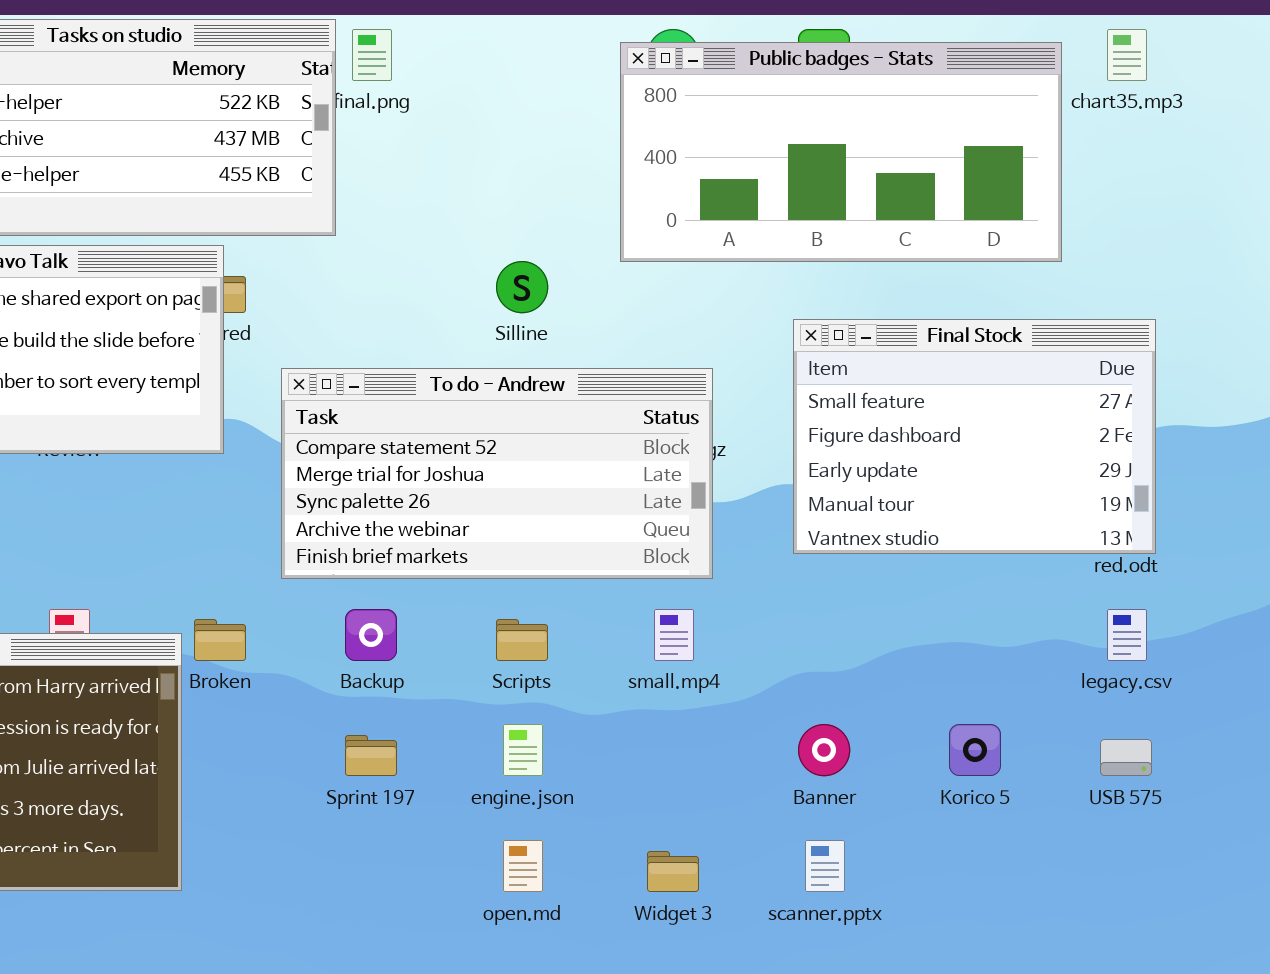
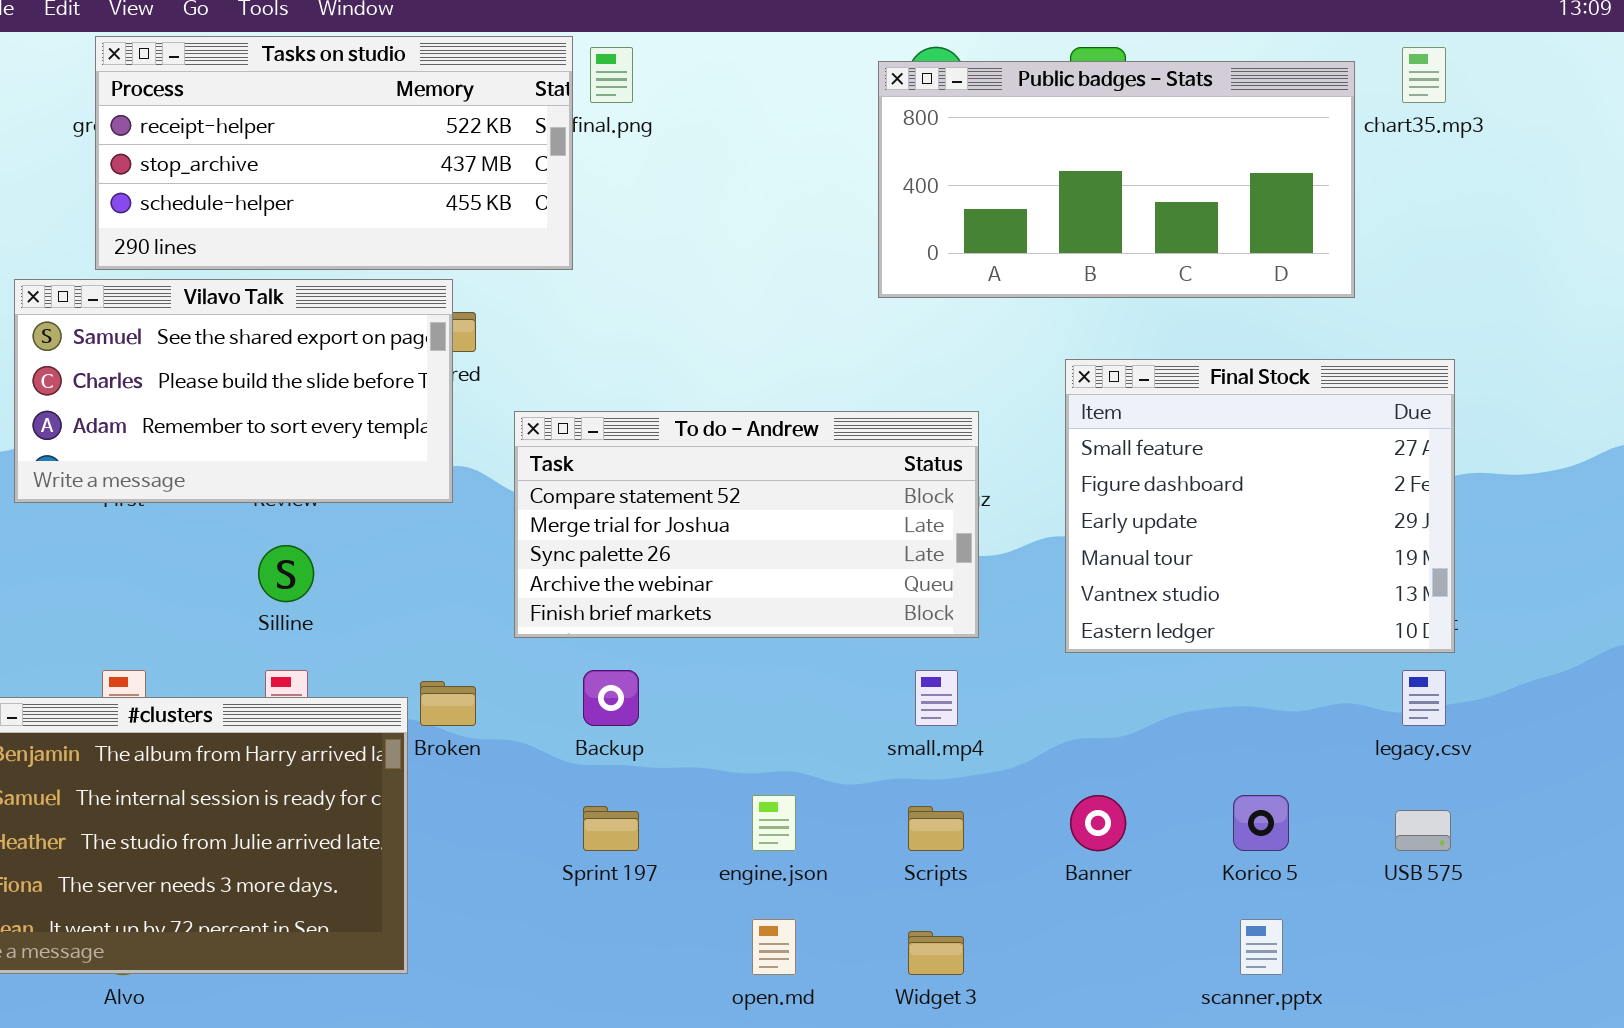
Silline: [496,261,548,313] -> [258,545,314,602], moved
Final Stock: [793,319,1156,554] -> [1065,359,1455,653], resized
Scripts: [496,619,548,661] -> [908,806,964,851], moved
scanner.pptx: [805,840,845,892] -> [1240,919,1283,975], moved

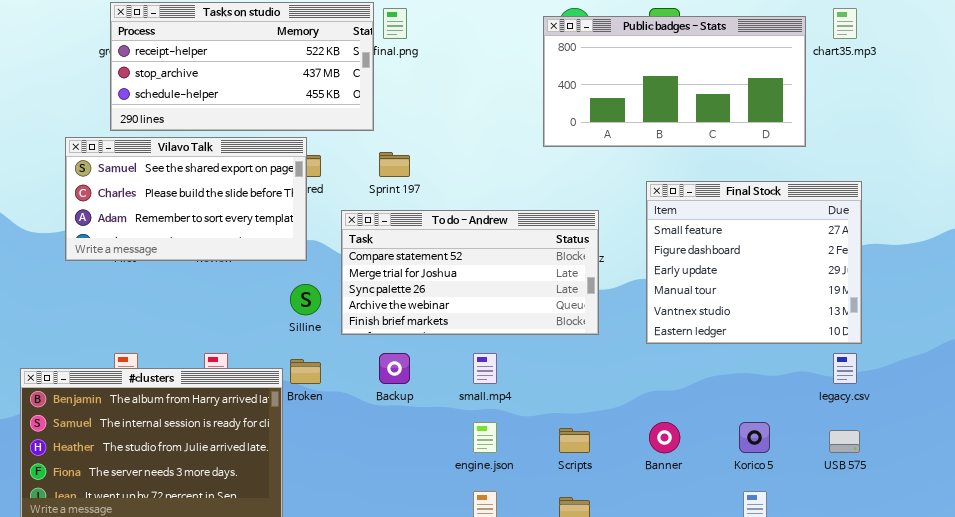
Silline: [258,545,314,602] -> [290,284,321,315], moved
small.mp4: [915,670,958,726] -> [473,353,497,384], moved
Sprint 197: [583,806,639,851] -> [379,152,410,177], moved

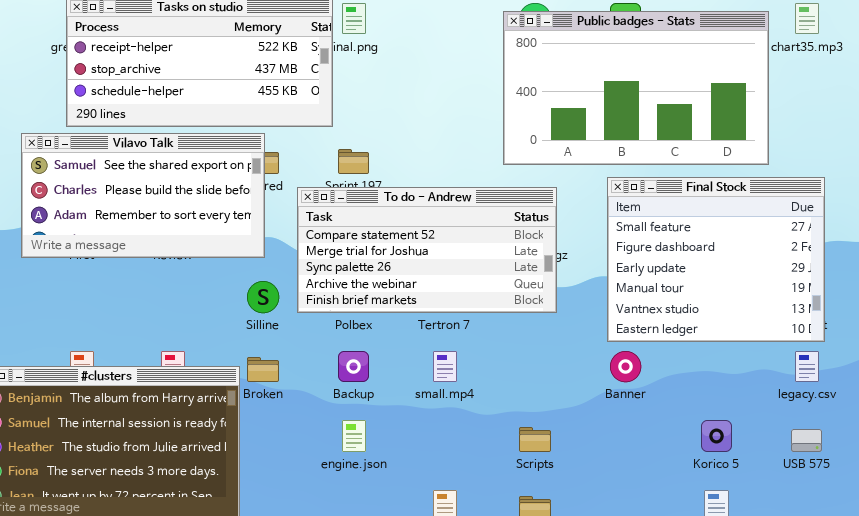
Public badges - Stats: [543,16,806,147] -> [503,11,769,165], resized
To do - Andrew: [341,210,599,335] -> [297,187,557,313], moved
engine.json: [473,422,497,453] -> [342,420,366,452], moved
Banner: [649,422,680,453] -> [610,351,641,382], moved

